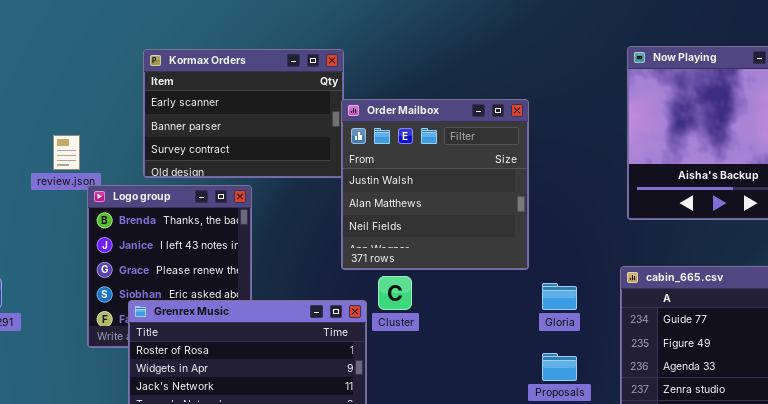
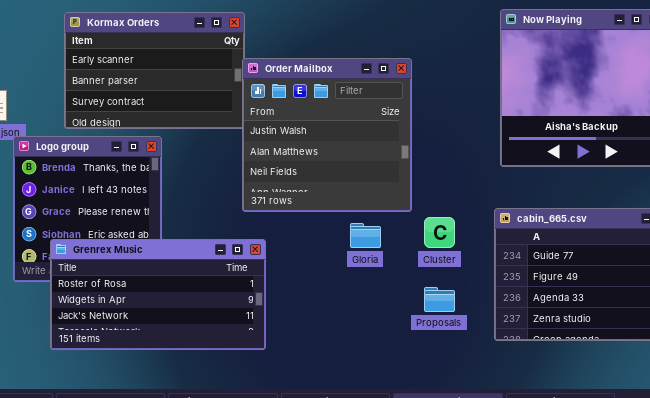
Cluster: [378,276,412,310] -> [424,217,455,248], moved
Gloria: [542,283,577,310] -> [350,223,381,248], moved

